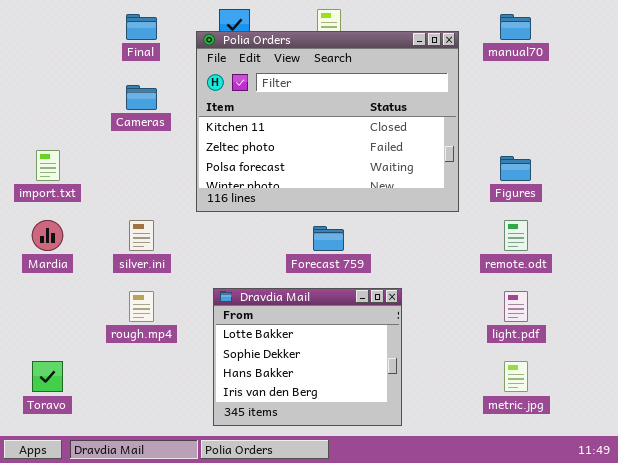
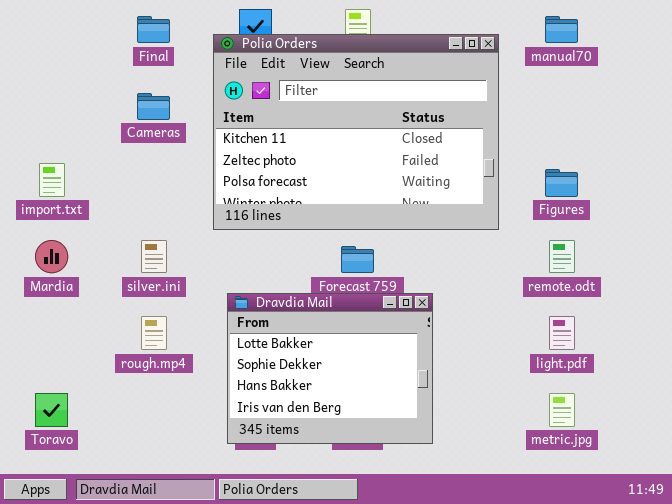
Dravdia Mail: [213,288,402,426] -> [227,293,433,444], moved

